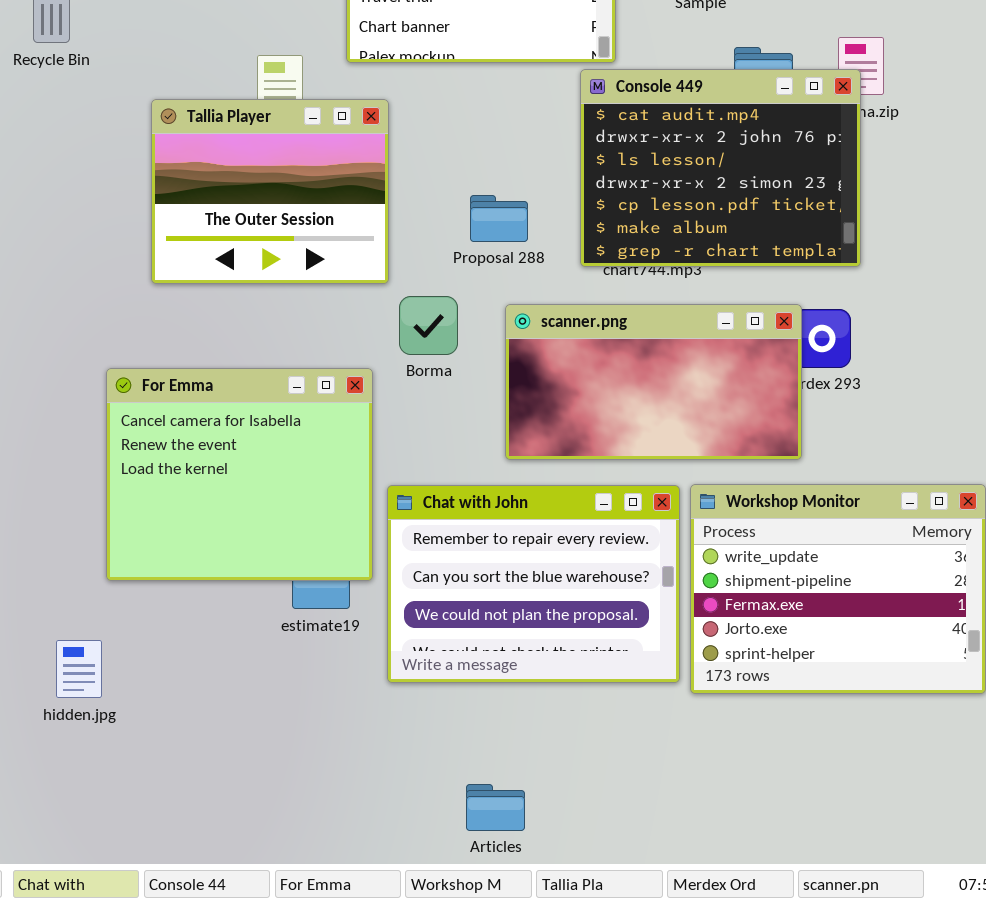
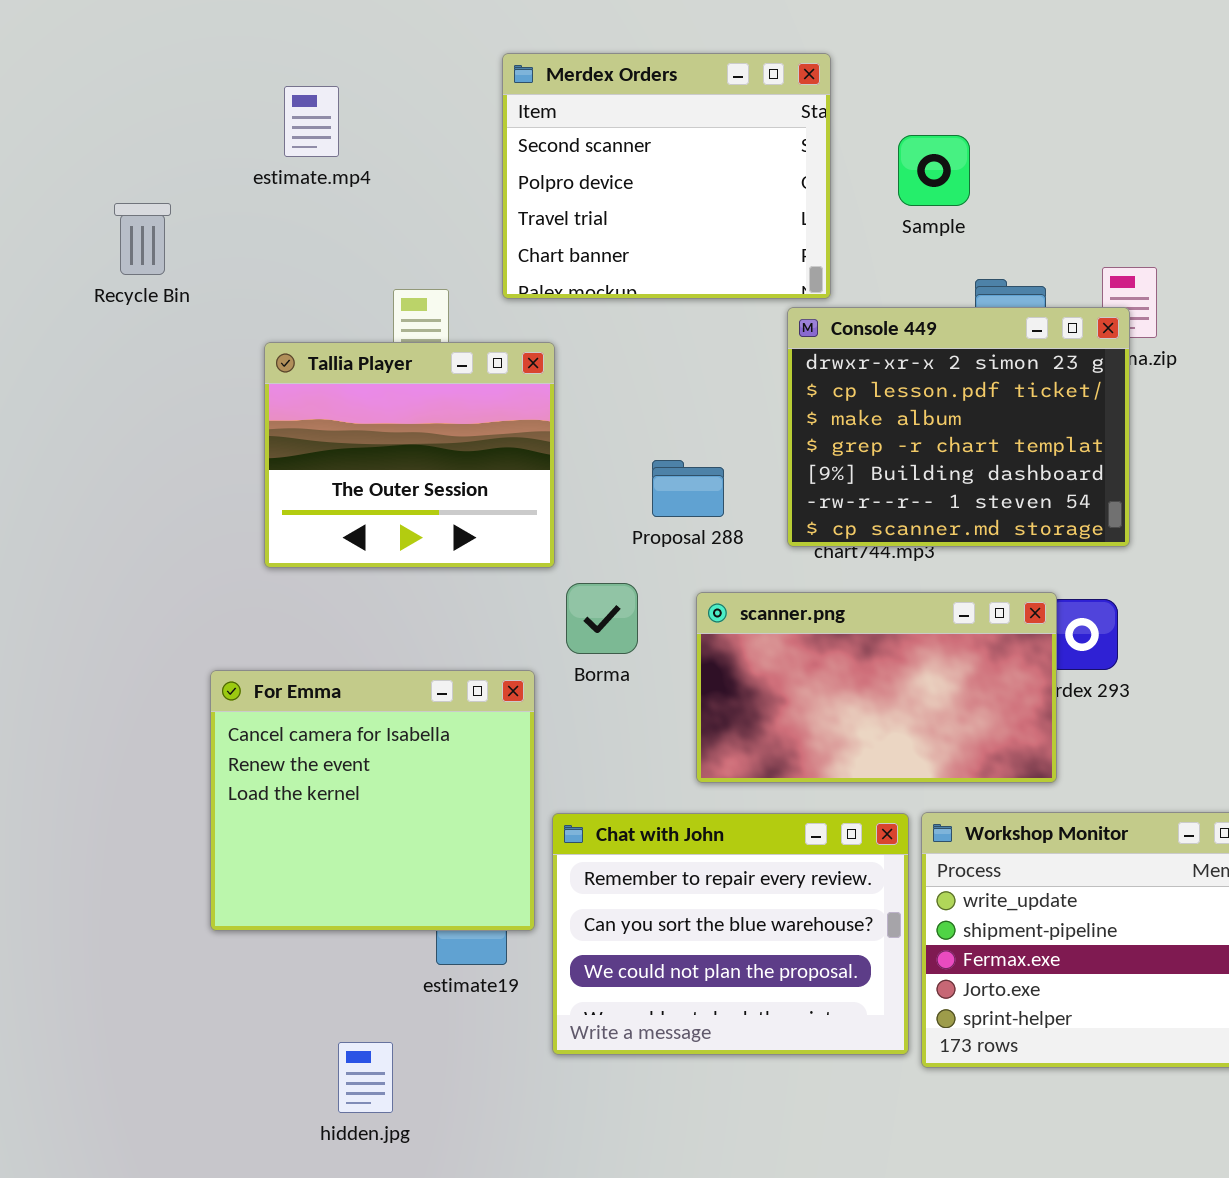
Console 449: [580,69,861,267] -> [787,307,1130,547], scrolled down 3 rows
hidden.jpg: [56,640,102,698] -> [338,1042,393,1113], moved

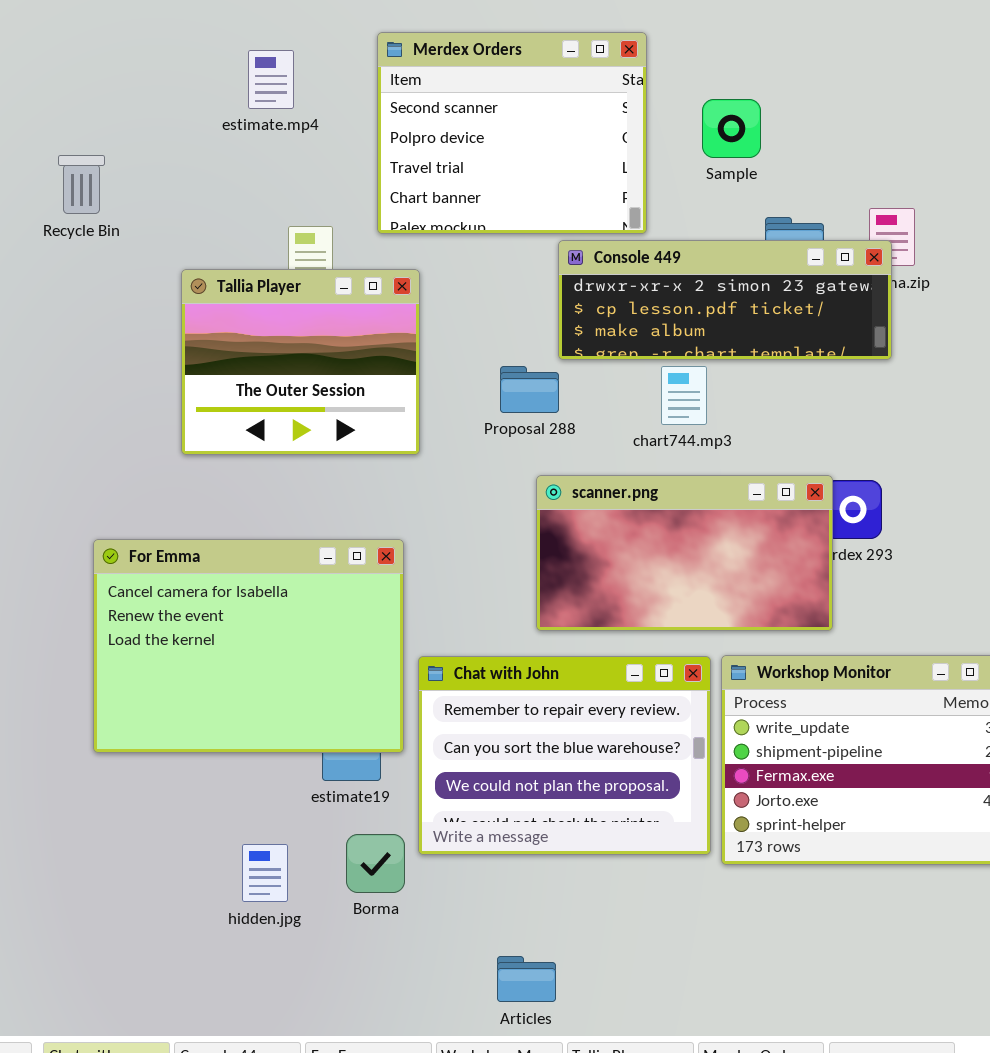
estimate.mp4: [284,86,339,157] -> [248,50,294,109], moved
Console 449: [787,307,1130,547] -> [558,240,892,360], resized
Borma: [566,583,638,654] -> [346,834,405,893], moved
For Emma: [210,670,535,931] -> [93,539,404,753], resized

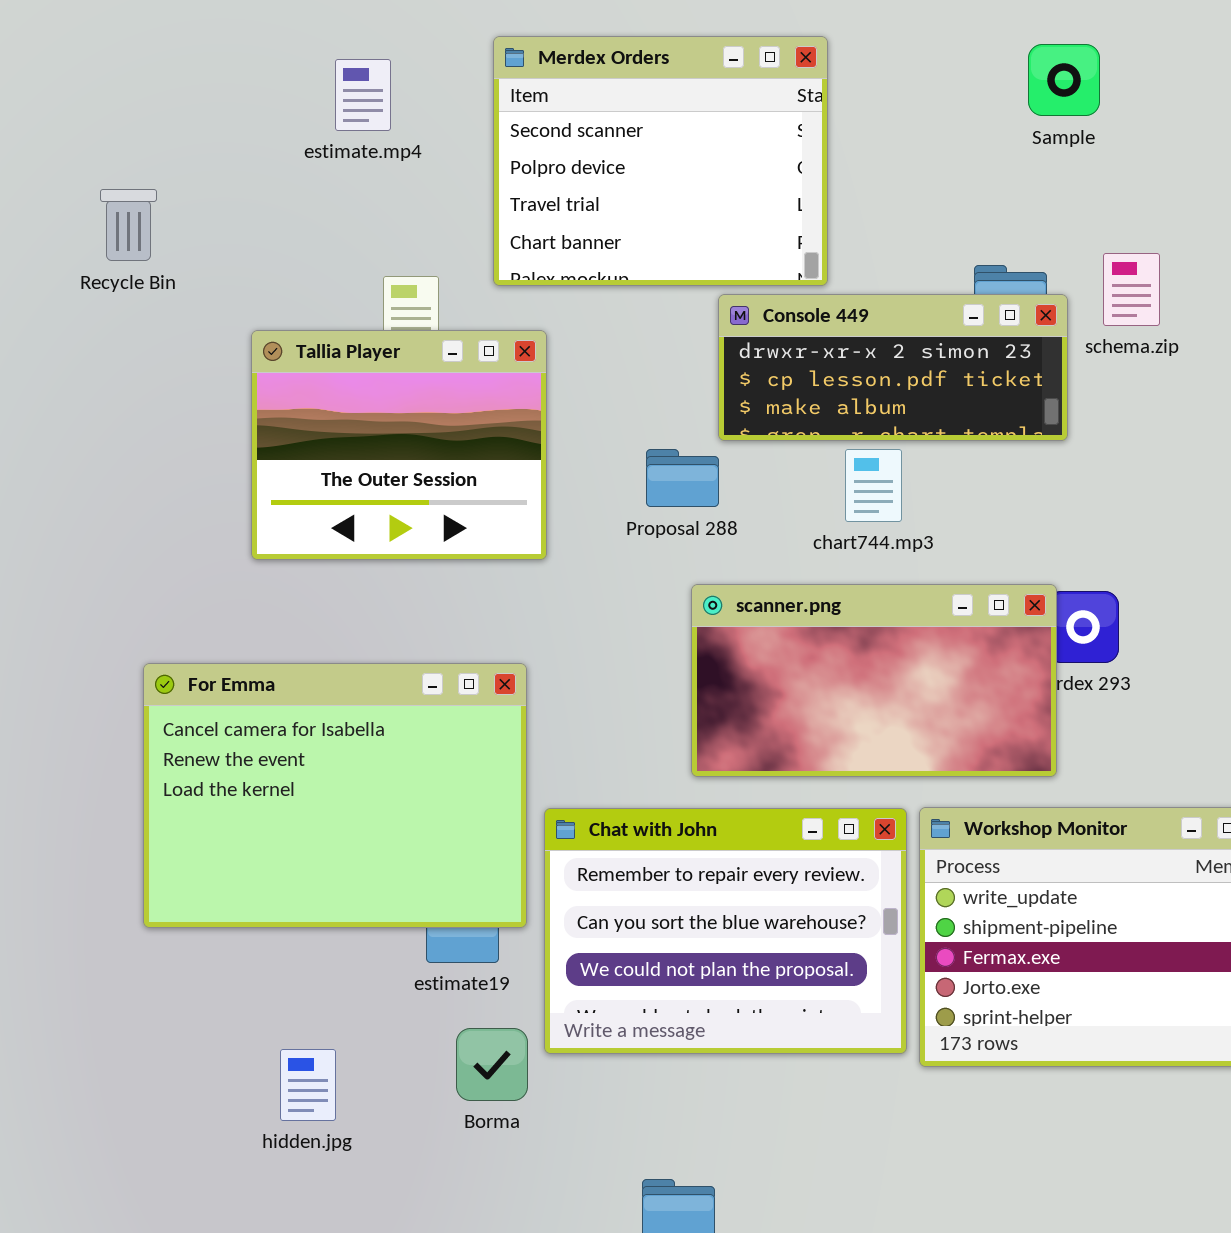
Sample: [702,99,761,158] -> [1028,44,1100,116], moved
Console 449: [558,240,892,360] -> [718,294,1068,441], resized
hidden.jpg: [242,844,288,902] -> [280,1049,336,1121], moved

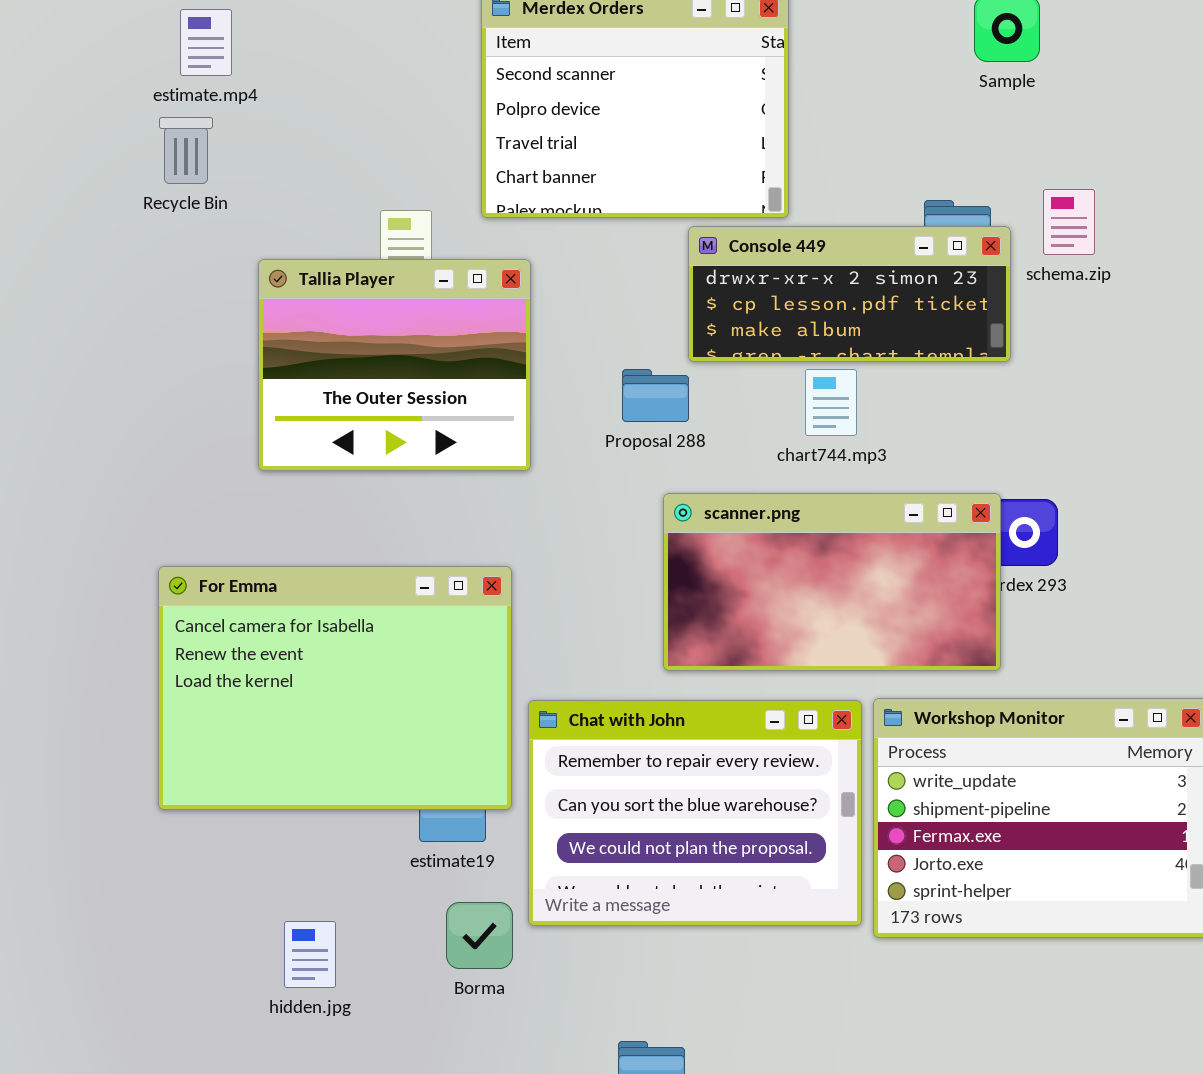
estimate.mp4: [335,59,391,131] -> [180,9,232,76], moved
Recycle Bin: [100,189,157,261] -> [159,117,213,184], moved

